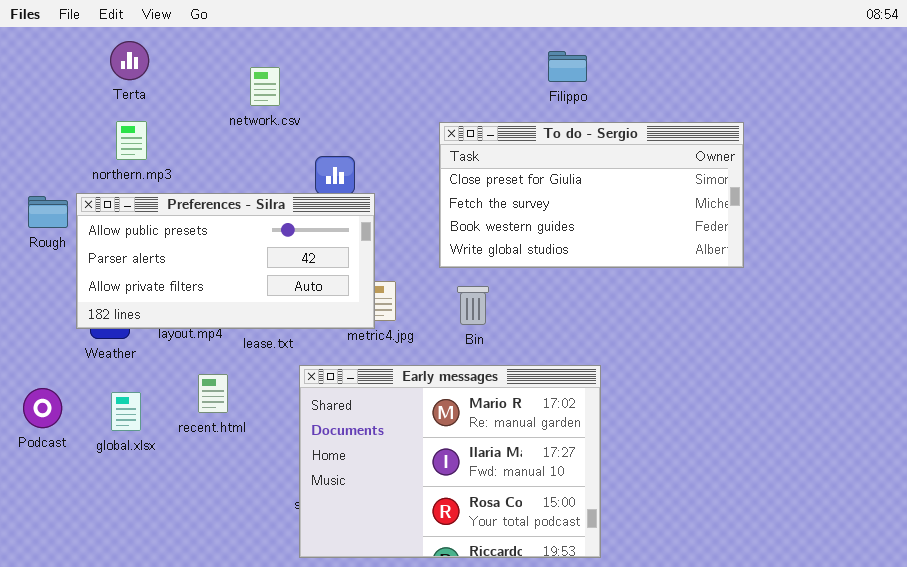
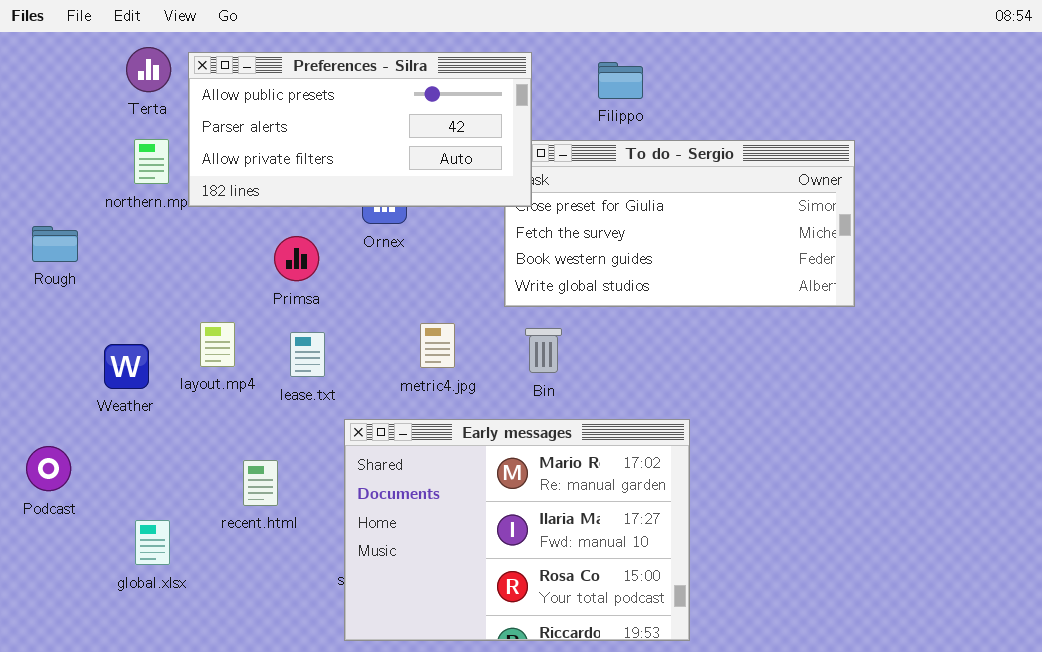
Filippo: [548,51,587,82] -> [598,62,643,99], moved
Preferences - Silra: [76,193,375,329] -> [188,52,532,207], moved
recent.html: [198,374,228,413] -> [243,460,278,506], moved
global.xlsx: [111,392,141,431] -> [135,520,170,565], moved

